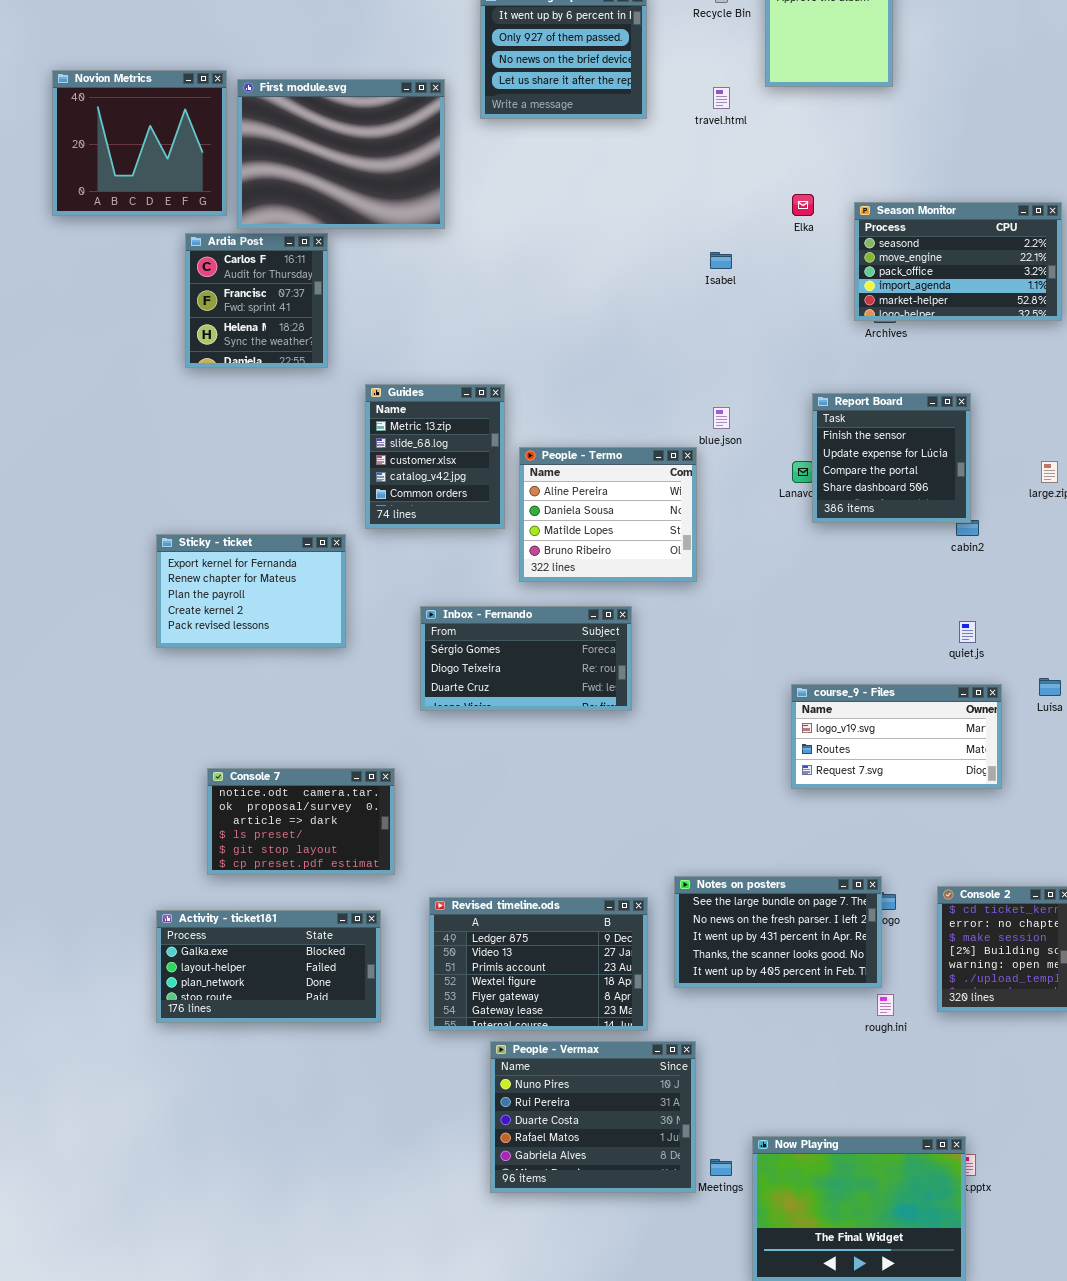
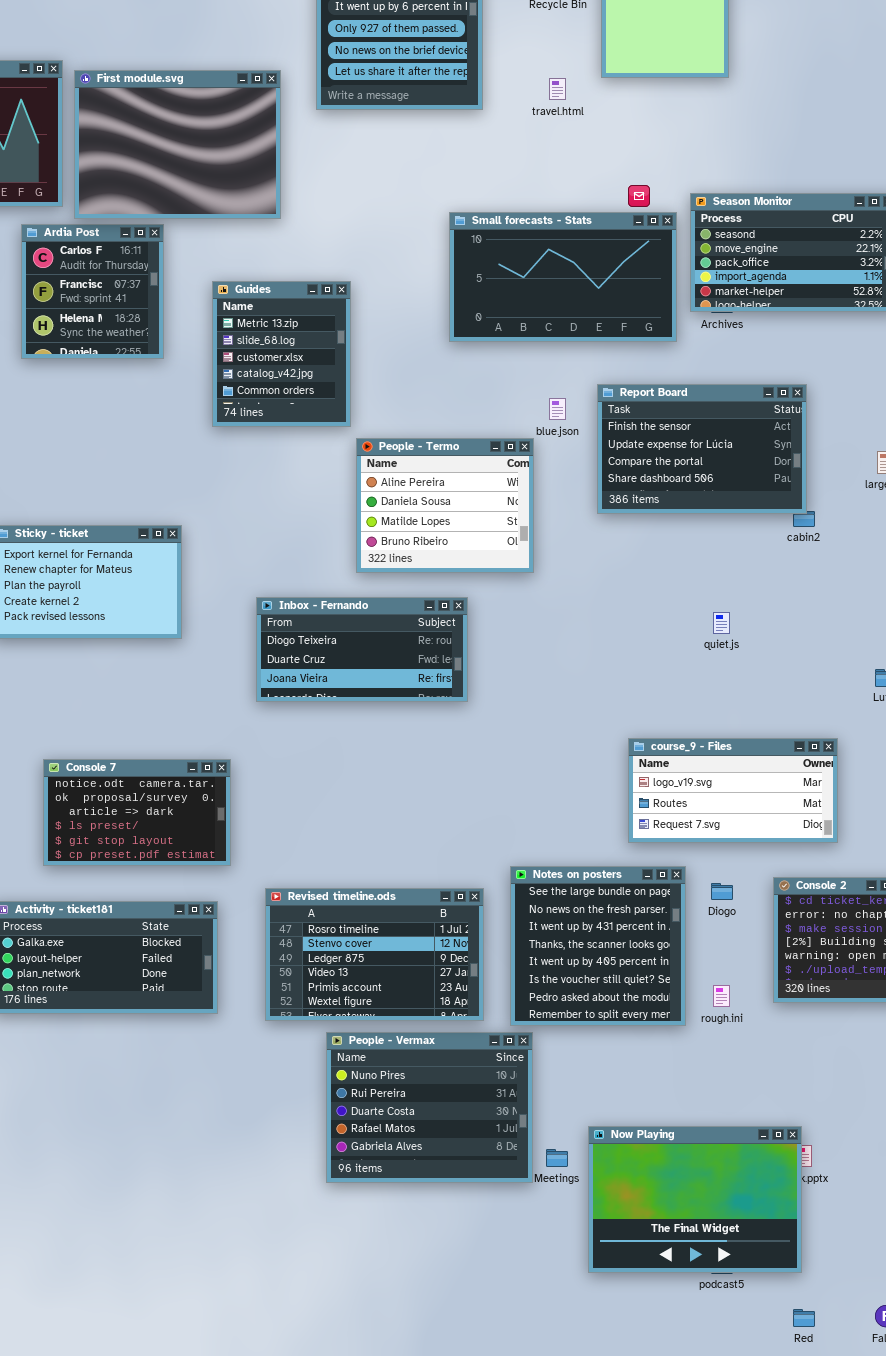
Small forecasts - Stats: none -> [449,212,677,342], opened
Guides: [365,384,505,529] -> [212,281,351,427], moved
Report Board: [812,393,971,523] -> [597,384,807,514], resized
Inbox - Fernando: [420,606,632,711] -> [256,597,468,702], scrolled down 1 row
quiet.js: [959,621,976,643] -> [713,612,730,634], moved
course_9 - Files: [791,684,1002,789] -> [628,738,838,843], moved
Notes on posters: [674,876,882,988] -> [510,866,686,1026], resized
Revised timeline.ods: [429,897,648,1031] -> [265,888,484,1021], scrolled up 2 rows

